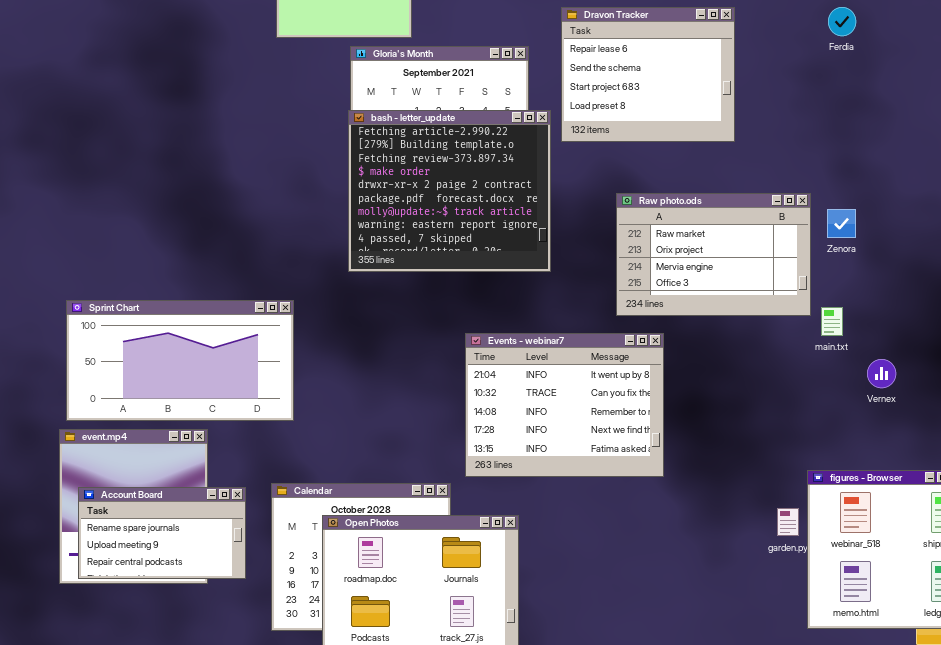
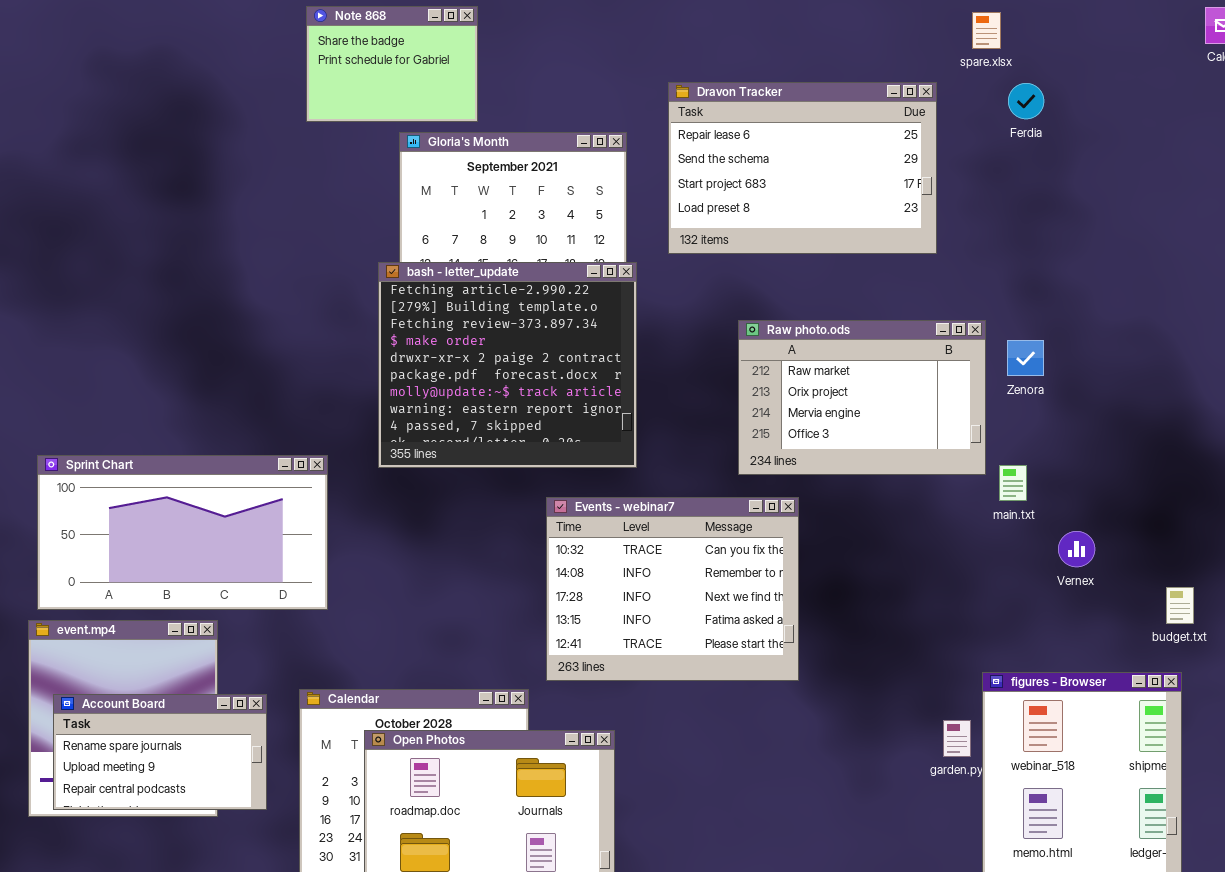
Dravon Tracker: [561,7,735,142] -> [668,82,937,254], resized
bash - letter_update: [348,110,551,272] -> [378,262,637,468], moved
Events - webinar7: [465,333,664,477] -> [546,497,799,681], scrolled down 1 row

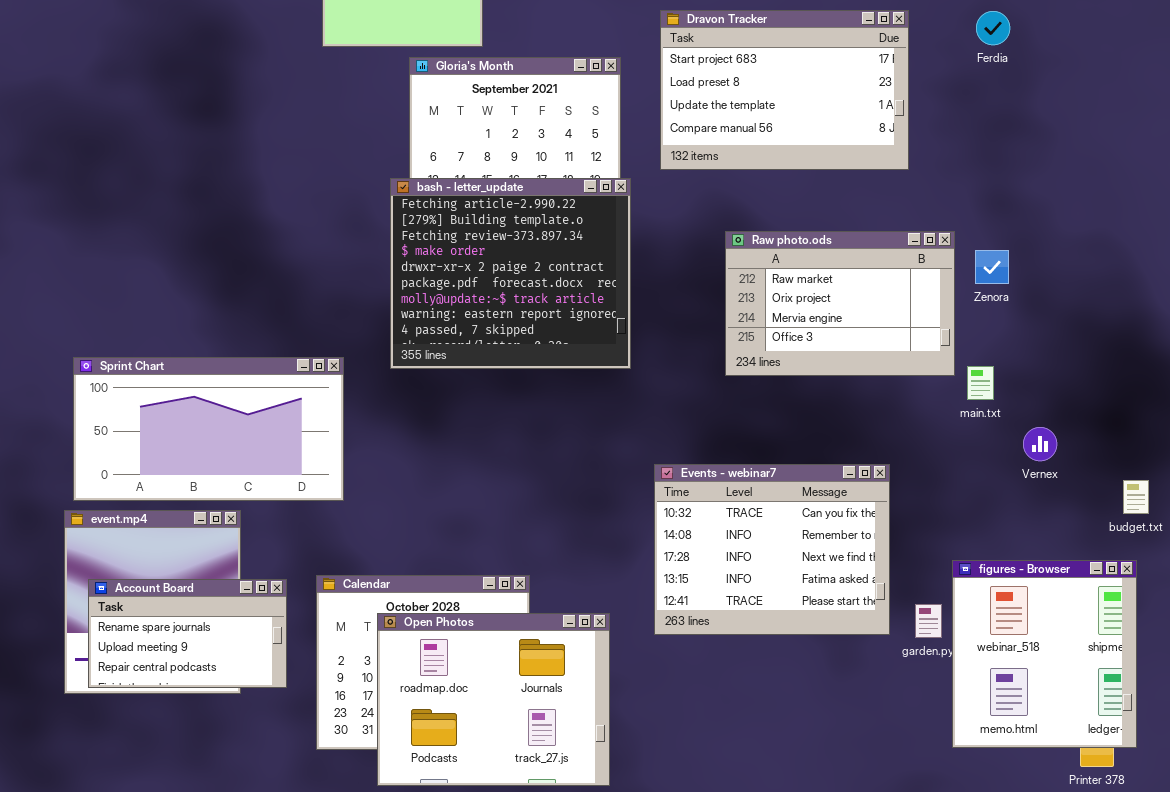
Dravon Tracker: [668,82,937,254] -> [660,10,909,170], scrolled down 2 rows
Events - webinar7: [546,497,799,681] -> [654,464,890,635], moved

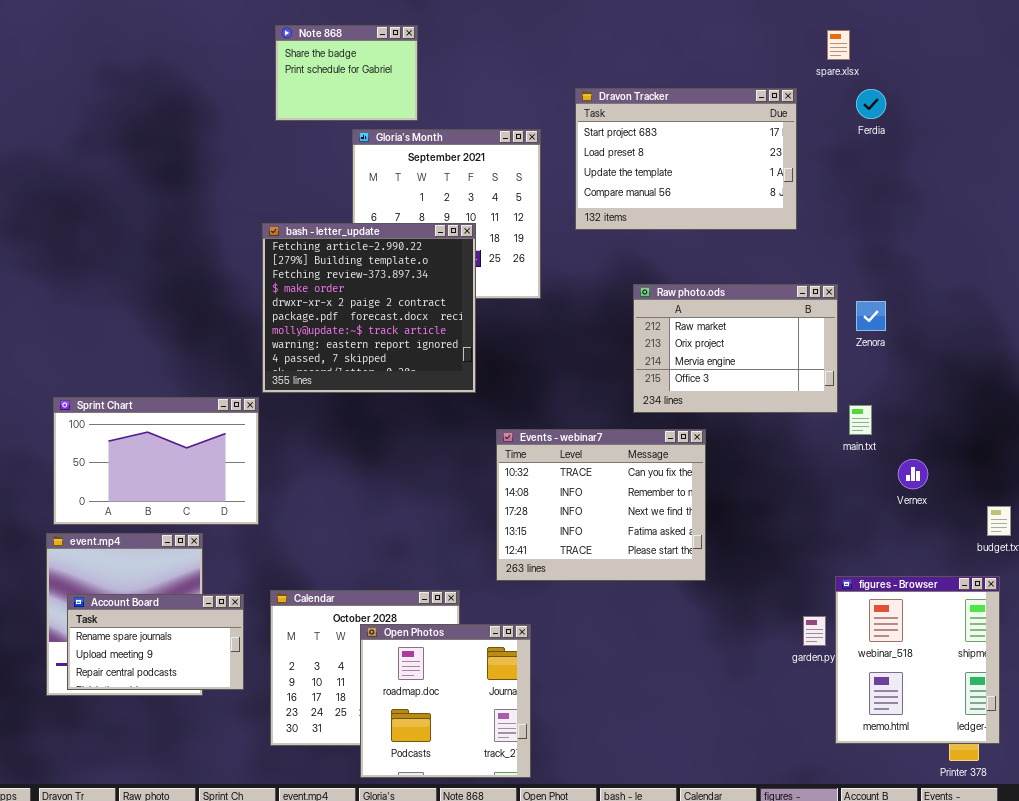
bash - letter_update: [390,178,631,369] -> [262,223,476,393], moved
Sprint Chart: [73,357,344,501] -> [53,397,259,525], resized
Events - webinar7: [654,464,890,635] -> [496,429,706,581], moved
Open Photos: [377,613,610,786] -> [360,624,531,778], resized

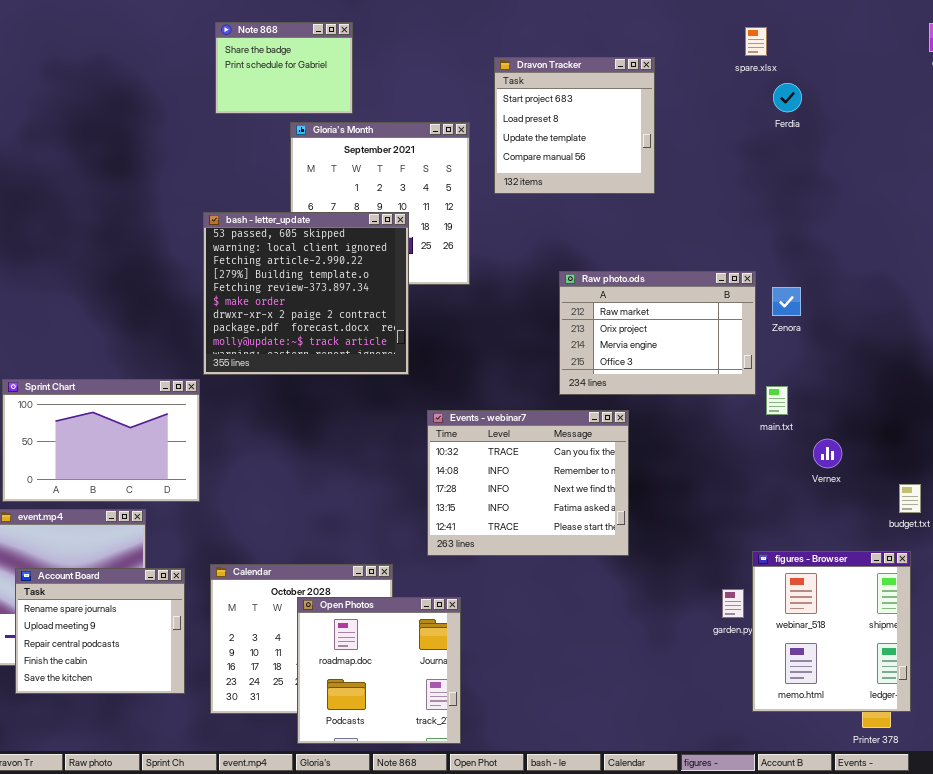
Dravon Tracker: [575,88,797,230] -> [494,57,655,194], moved, resized
bash - letter_update: [262,223,476,393] -> [203,212,409,375], scrolled up 2 rows
Account Board: [67,594,244,690] -> [15,568,185,694], resized

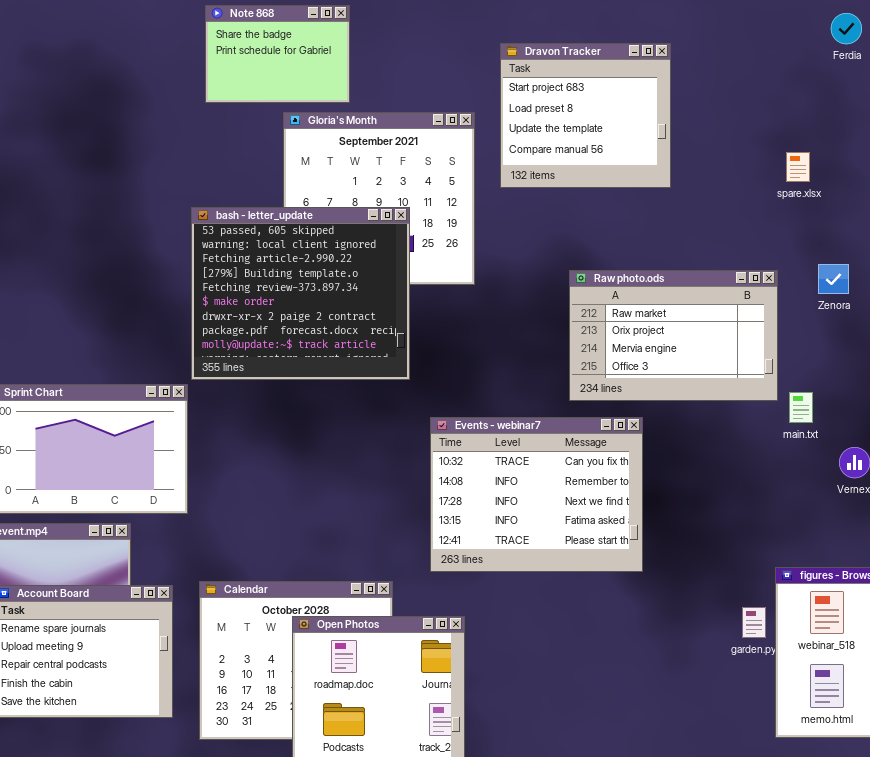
spare.xlsx: [745,27,767,56] -> [786,152,810,182], moved
Ferdia: [773,83,802,112] -> [831,13,862,44], moved
Zenora: [772,287,801,316] -> [818,264,849,294], moved

